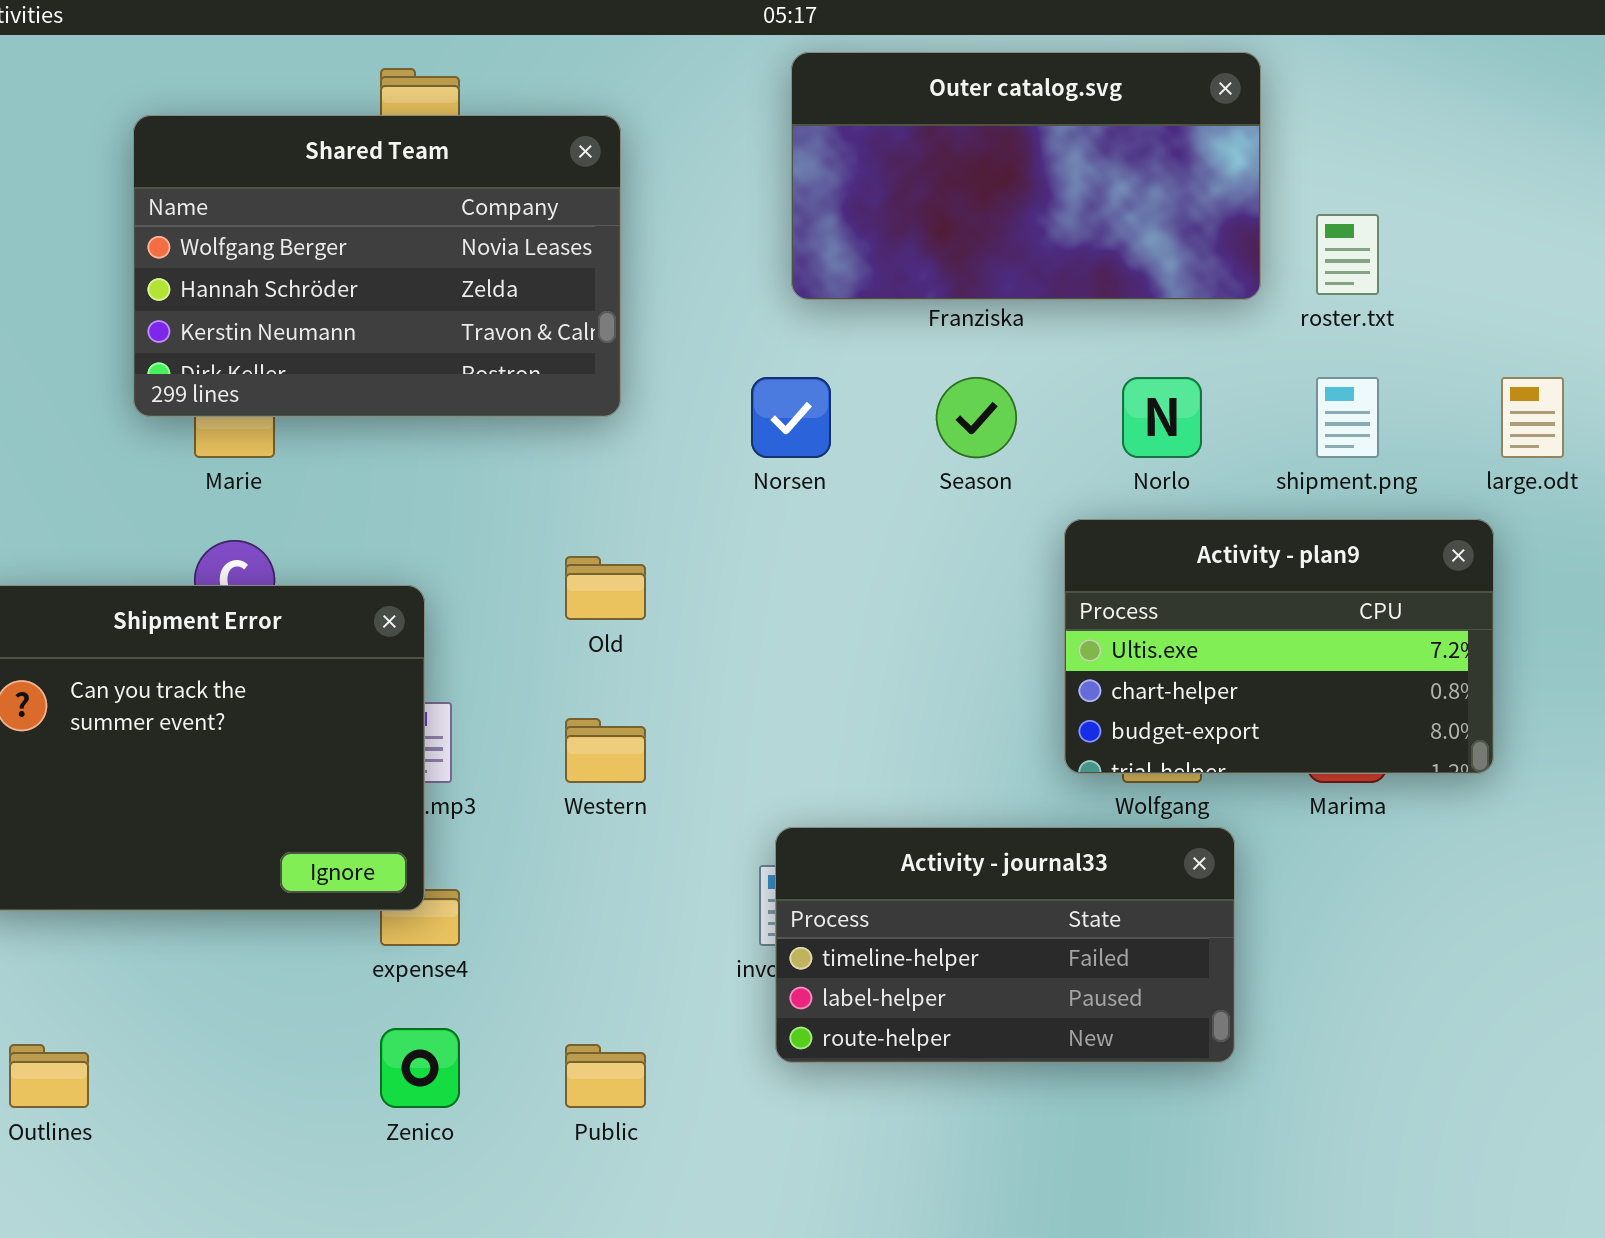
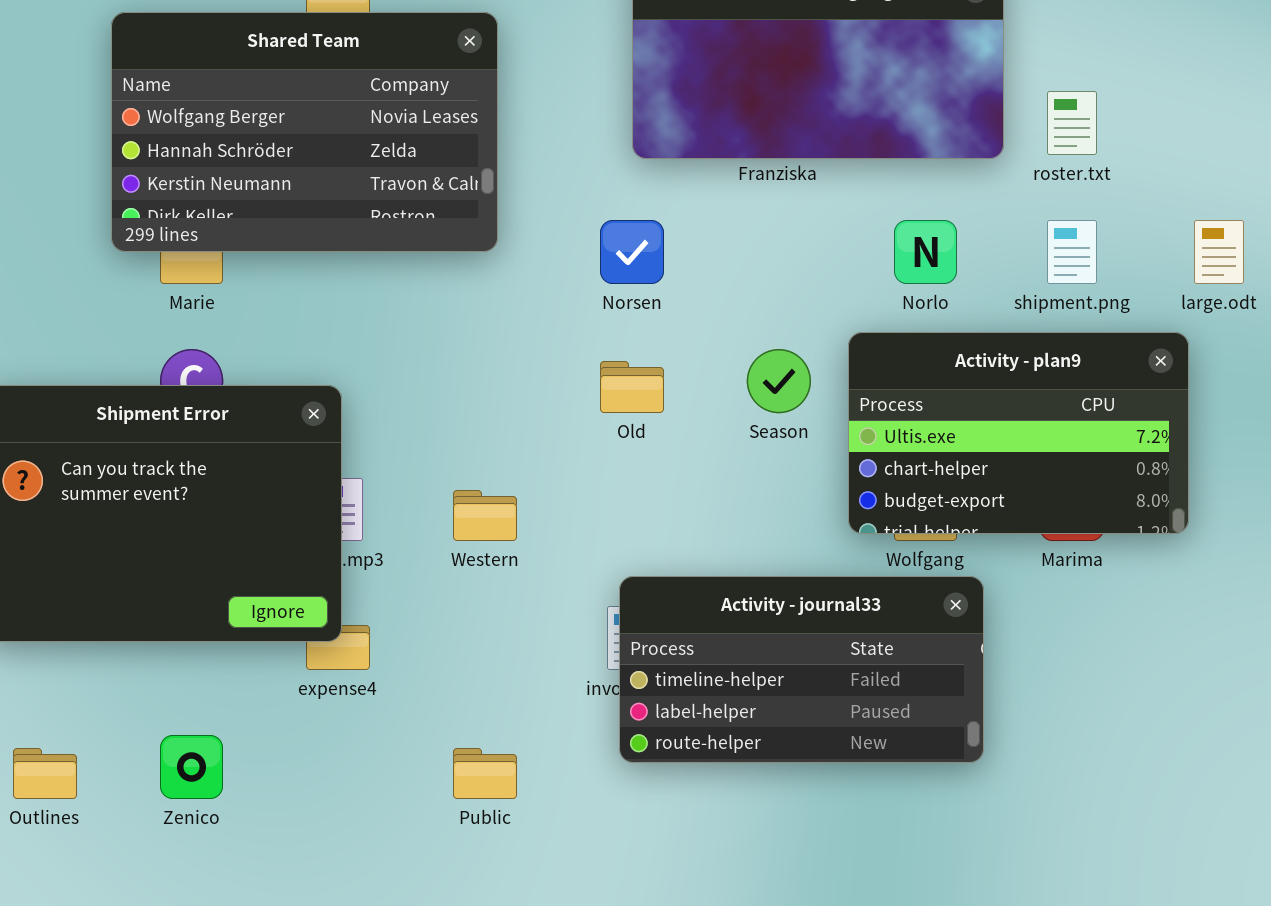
Season: [936,377,1017,458] -> [747,349,811,413], moved
Old: [565,556,646,620] -> [600,361,664,413], moved
Zenico: [380,1028,460,1108] -> [160,735,223,799], moved

